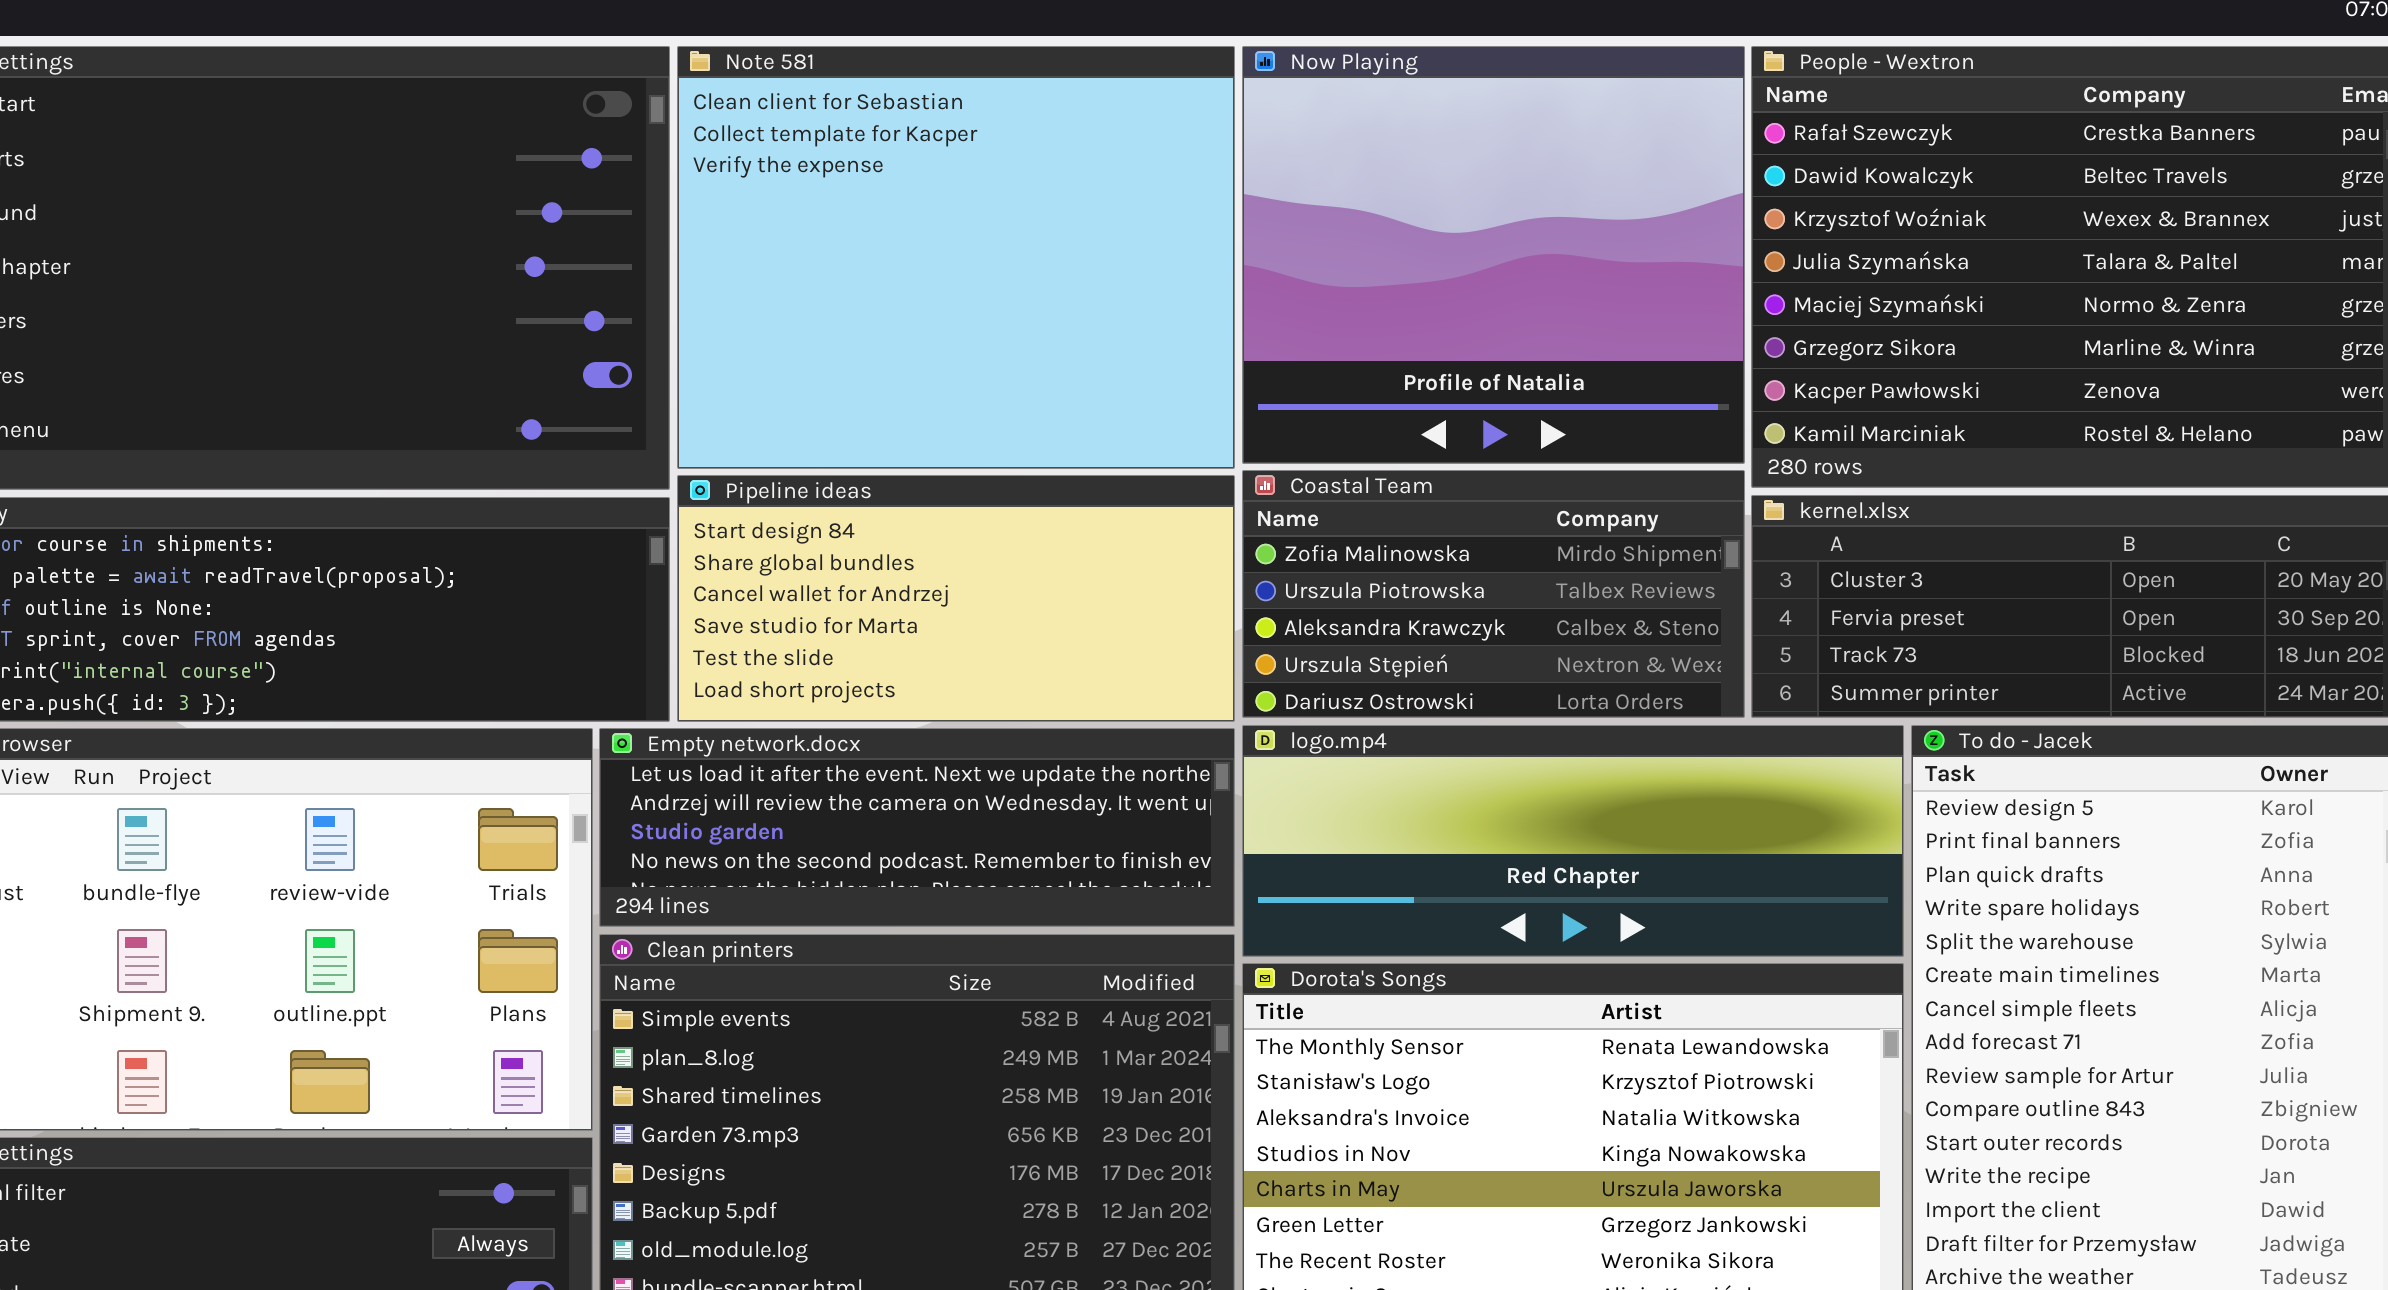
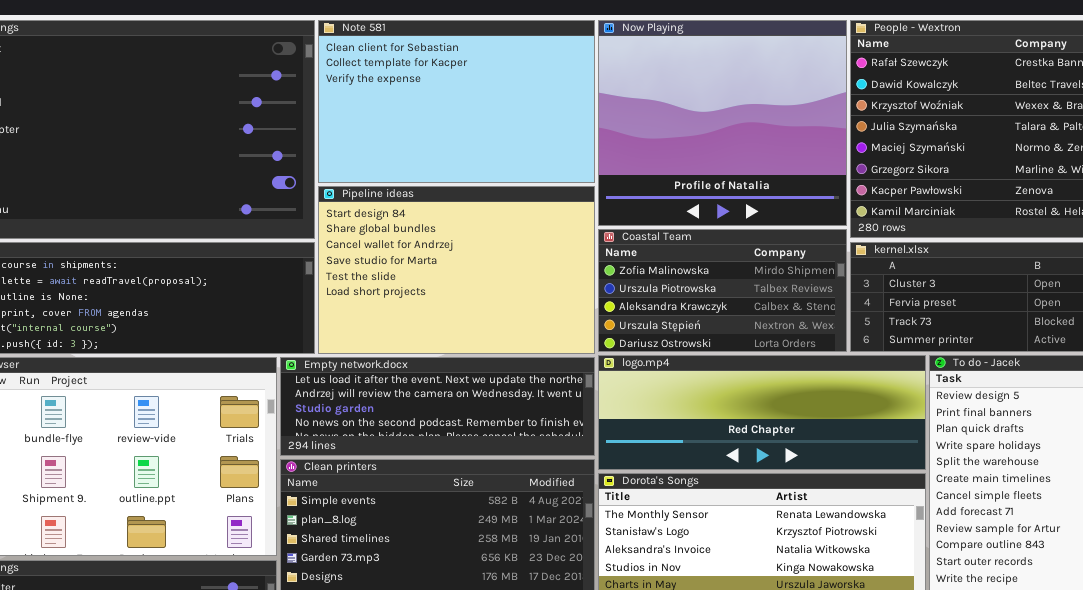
Note 581: [677,46,1235,469] -> [318,20,595,183], resized
Pipeline ideas: [677,475,1235,722] -> [318,186,595,354], resized

